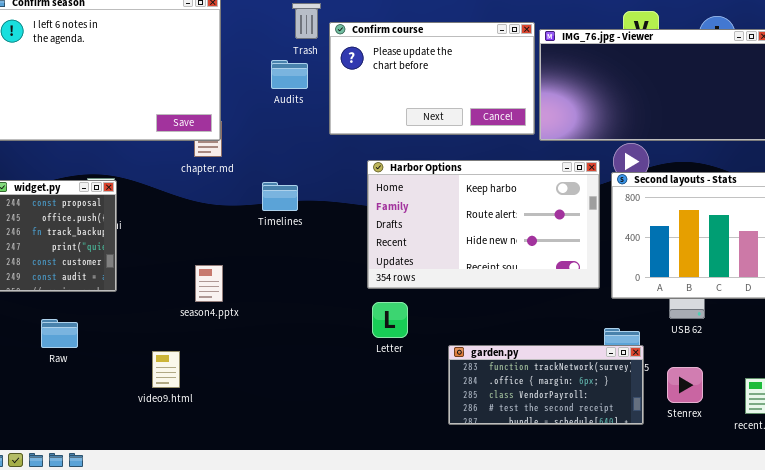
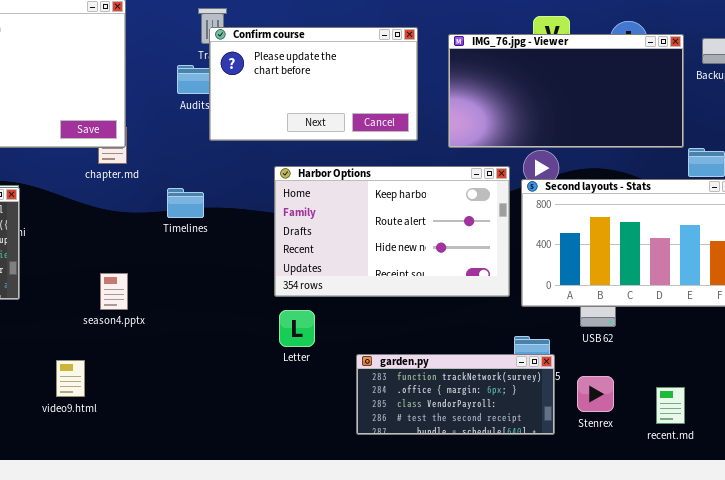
Confirm course: [329,22,535,135] -> [209,27,418,141], moved

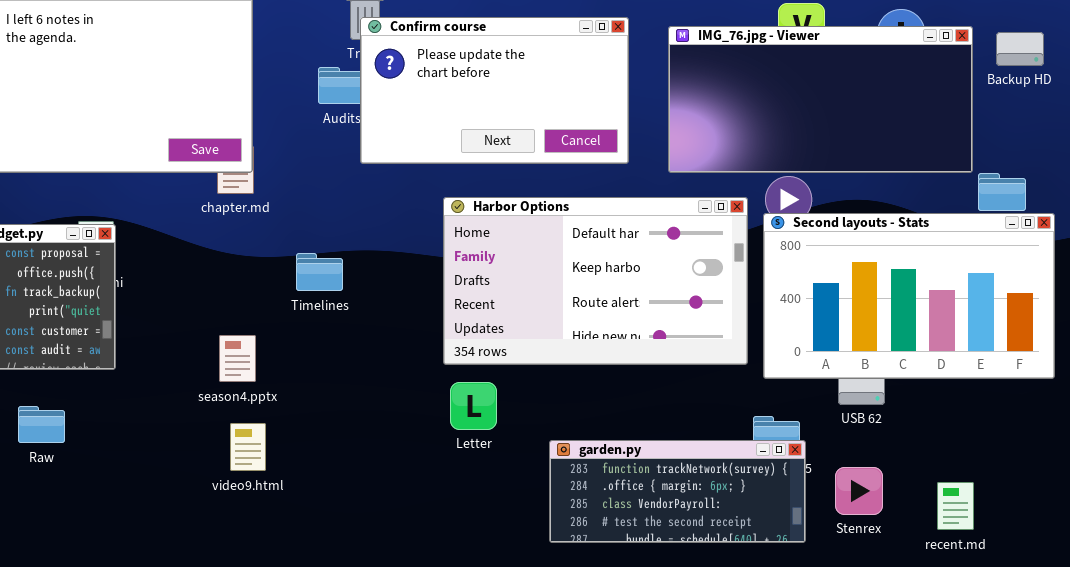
Harbor Options: [274,166,510,297] -> [443,197,748,365], scrolled up 1 row
Timelines: [167,188,204,218] -> [296,253,343,291], moved
video9.html: [56,360,85,397] -> [230,423,266,471], moved

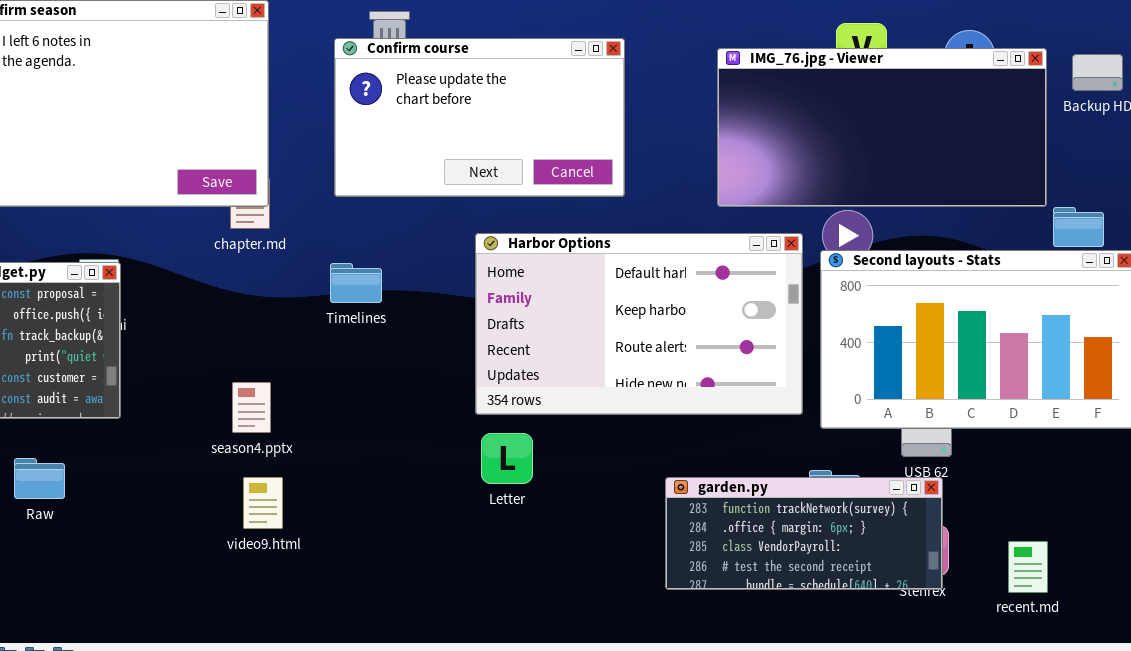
Confirm course: [360,17,629,164] -> [334,38,625,197], moved
Timelines: [296,253,343,291] -> [330,263,382,303], moved
garden.py: [549,440,806,543] -> [665,477,943,590], moved

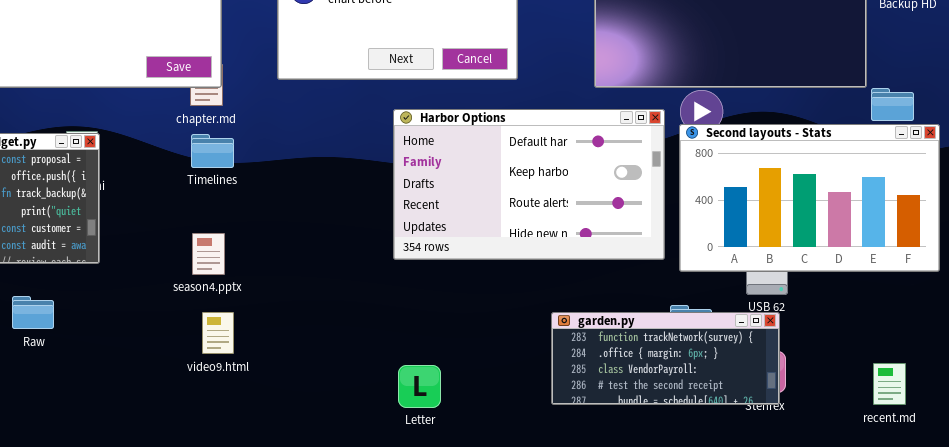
Timelines: [330,263,382,303] -> [191,134,234,168], moved
Letter: [481,433,533,484] -> [398,365,441,408], moved
recent.md: [1008,541,1048,593] -> [873,363,906,405], moved

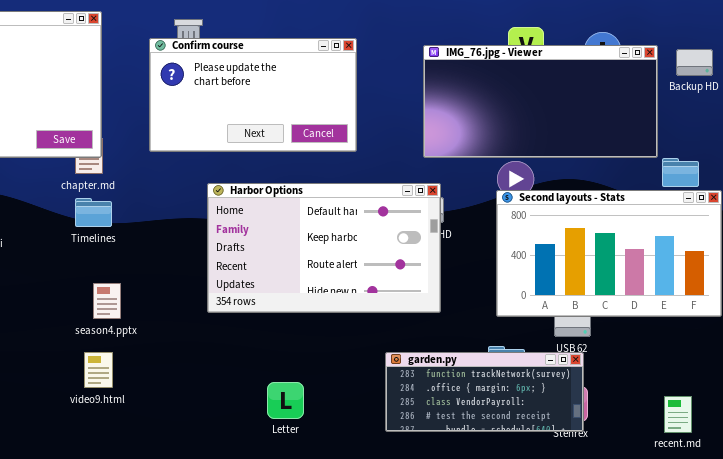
Harbor Options: [393,109,665,260] -> [207,183,441,313], moved
season4.pptx: [192,233,225,275] -> [93,283,121,319], moved
Letter: [398,365,441,408] -> [267,382,304,419], moved

